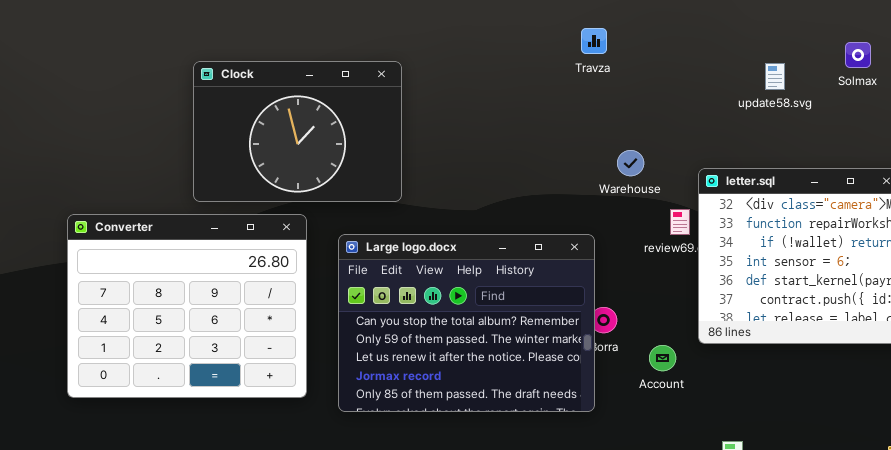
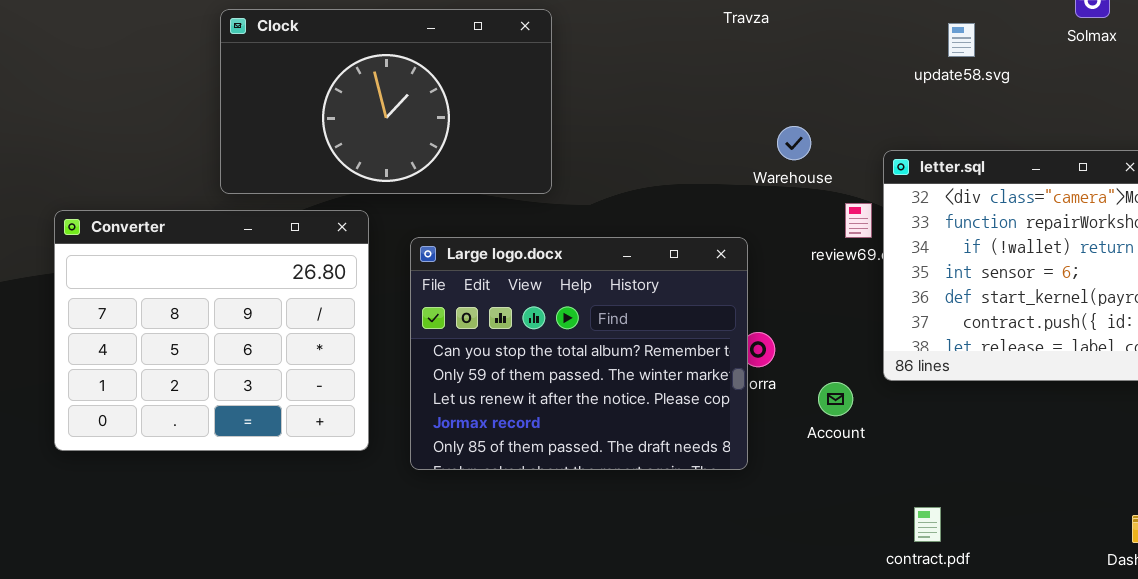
Clock: [193,61,402,202] -> [220,9,552,194], resized
update58.svg: [765,63,785,90] -> [948,23,975,57], moved

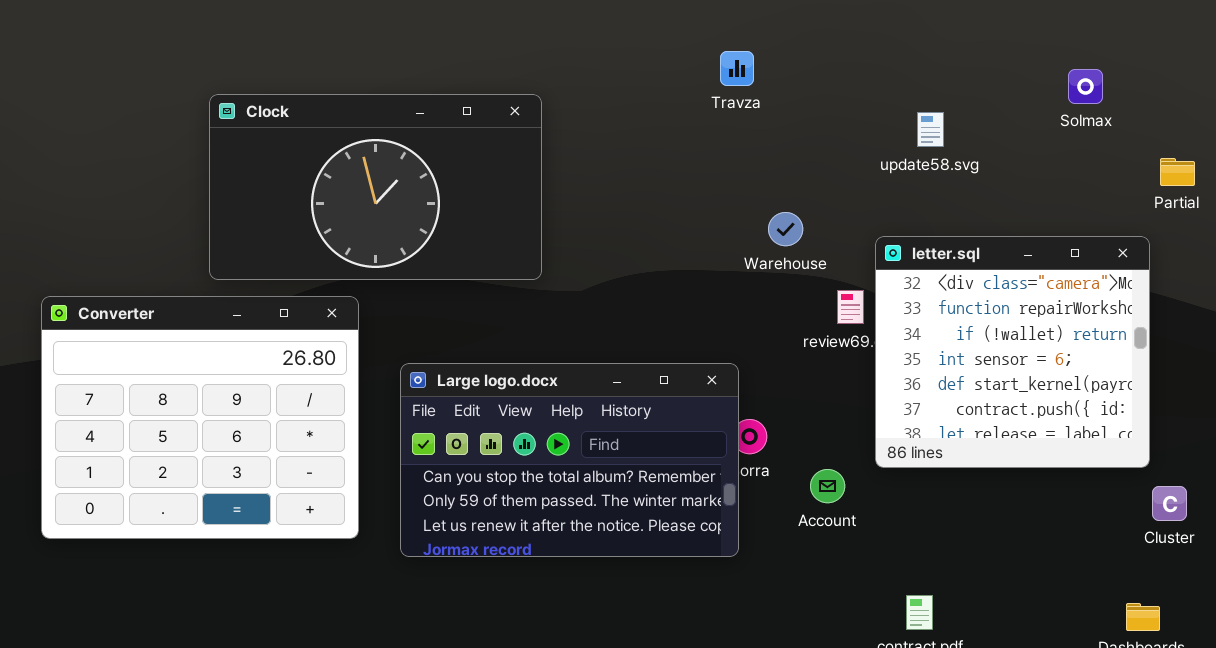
update58.svg: [948,23,975,57] -> [917,112,944,147], moved
Large logo.docx: [410,237,748,470] -> [400,363,739,557], resized

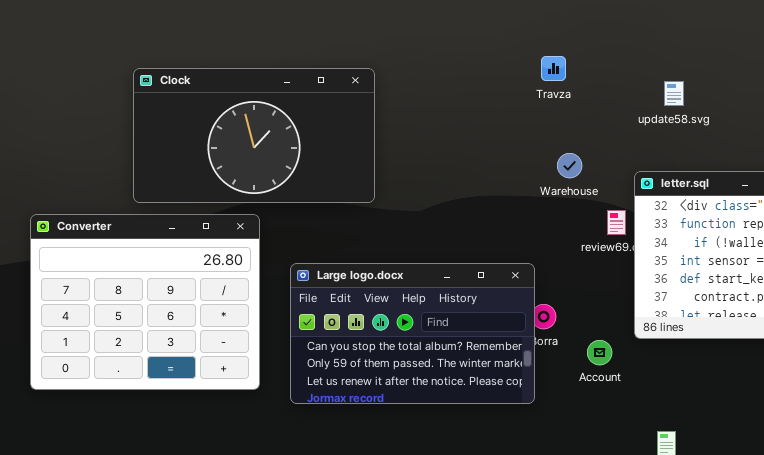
Travza: [720,51,754,86] -> [541,56,566,81], moved
Clock: [209,94,542,280] -> [133,68,375,203], moved

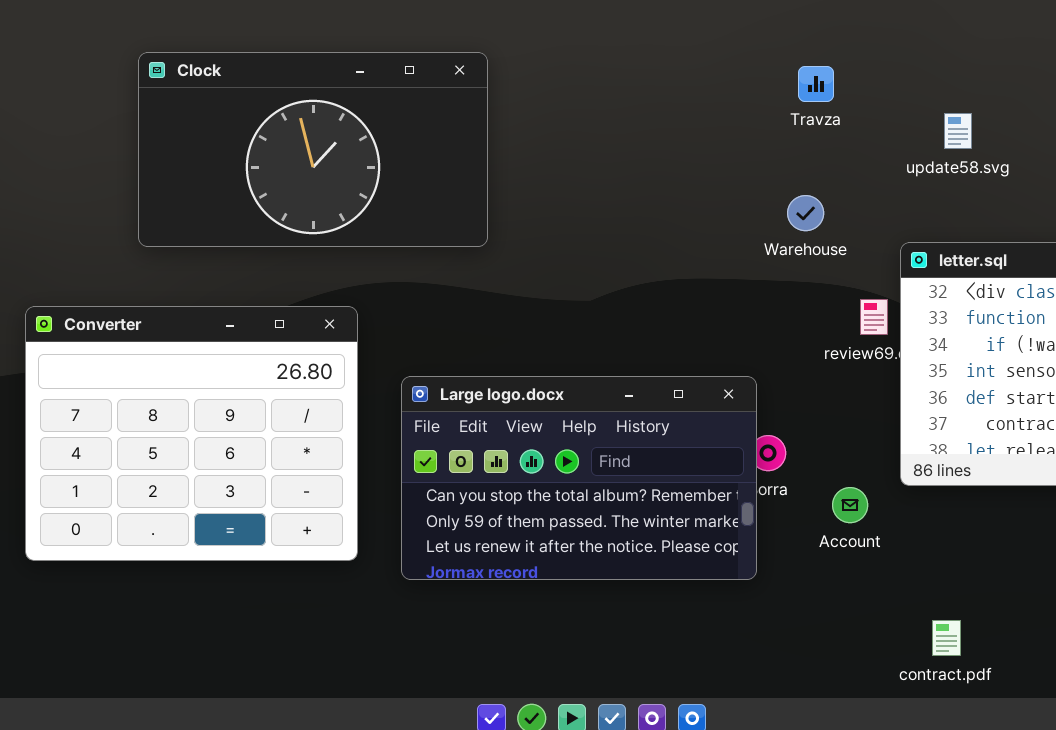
Travza: [541,56,566,81] -> [798,66,834,102], moved
Clock: [133,68,375,203] -> [138,52,488,247], moved
Warehouse: [557,153,582,178] -> [787,195,824,231], moved

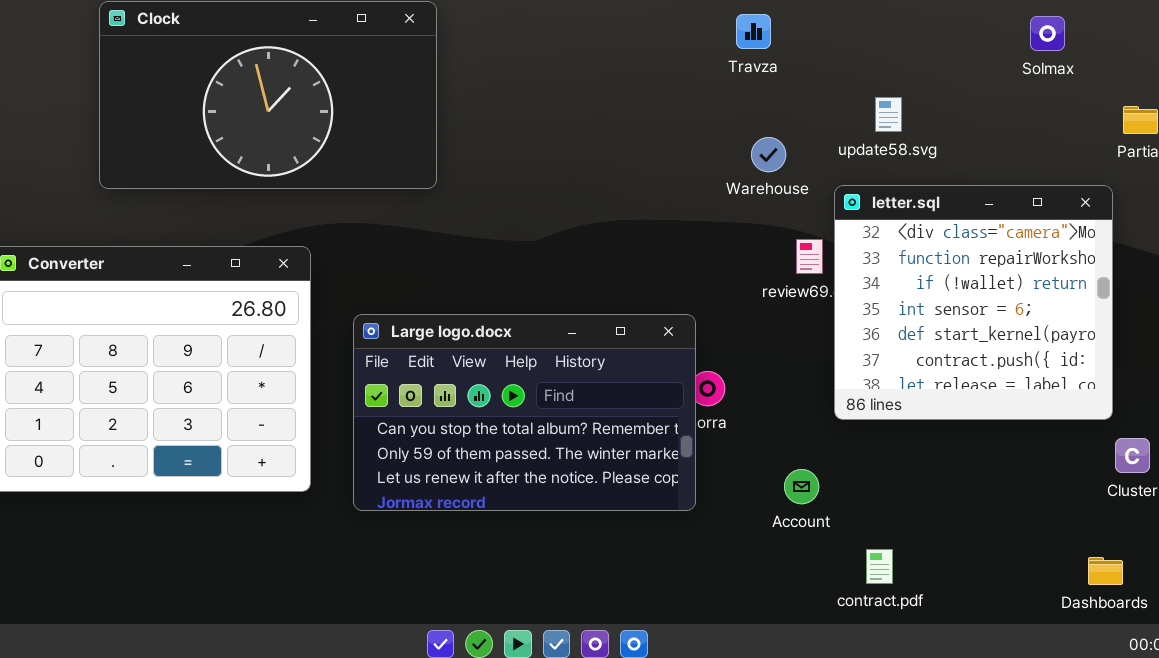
update58.svg: [944,113,972,149] -> [875,97,902,132], moved
Warehouse: [787,195,824,231] -> [751,137,786,172], moved
Account: [832,487,868,523] -> [784,469,819,504], moved

